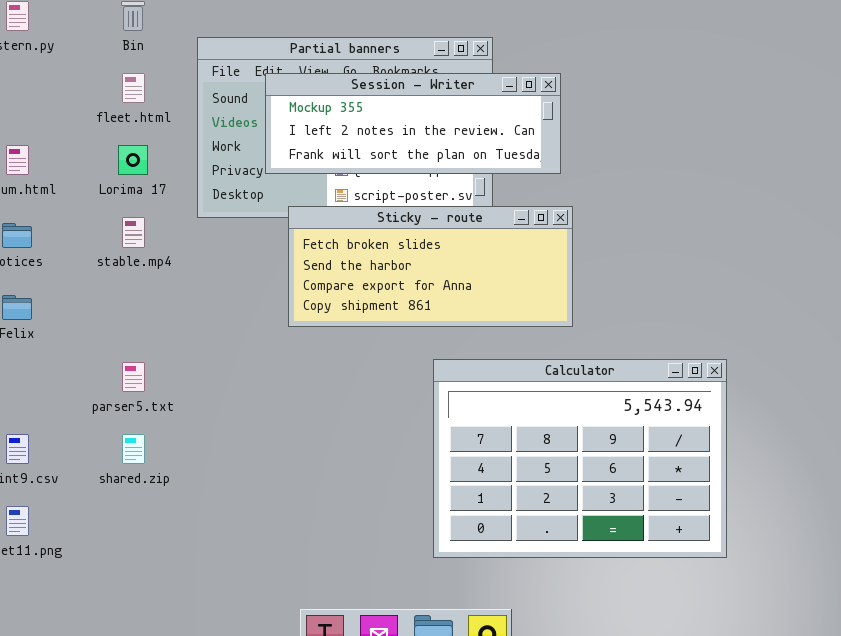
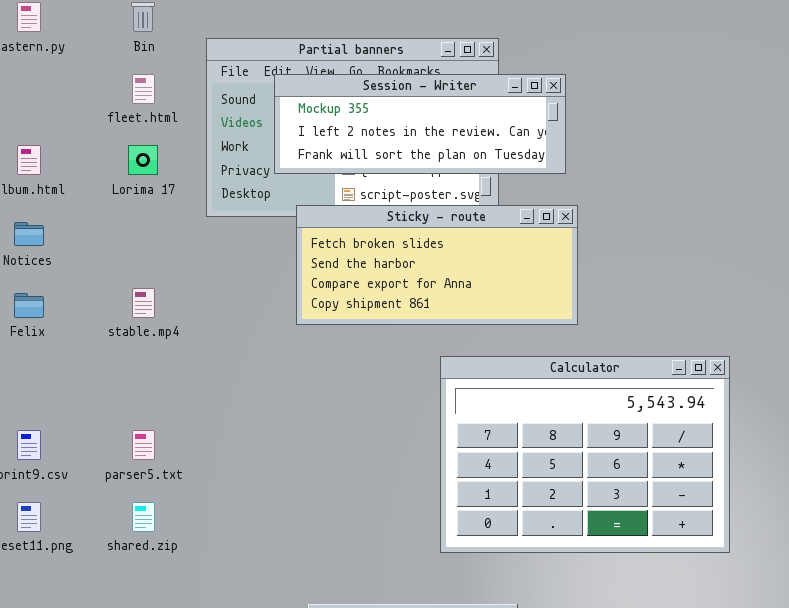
stable.mp4: [122,217,145,248] -> [132,288,155,318], moved
parser5.txt: [122,362,145,392] -> [132,430,155,460], moved
shared.zip: [122,434,145,464] -> [132,502,155,532], moved

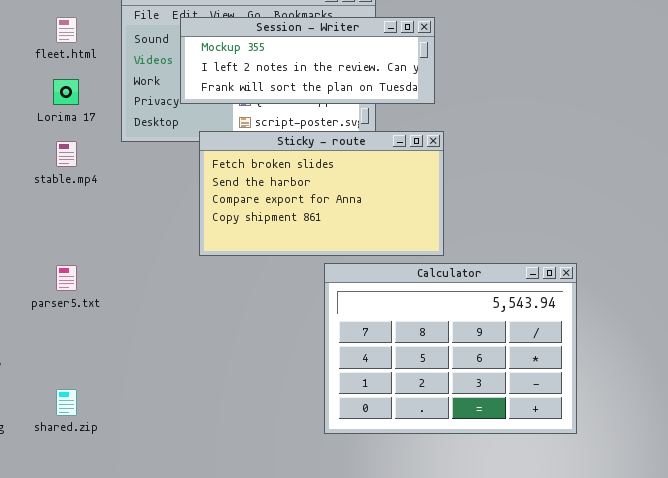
Sticky - route: [296,205,578,325] -> [199,131,444,256], resized
stable.mp4: [132,288,155,318] -> [56,141,77,167], moved
parser5.txt: [132,430,155,460] -> [56,265,77,291], moved

